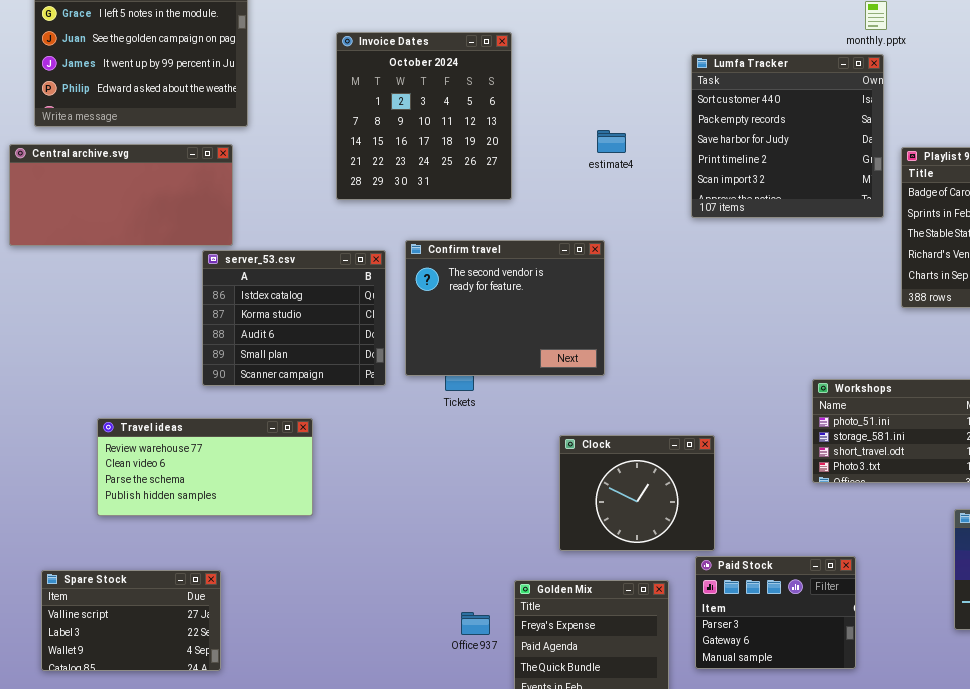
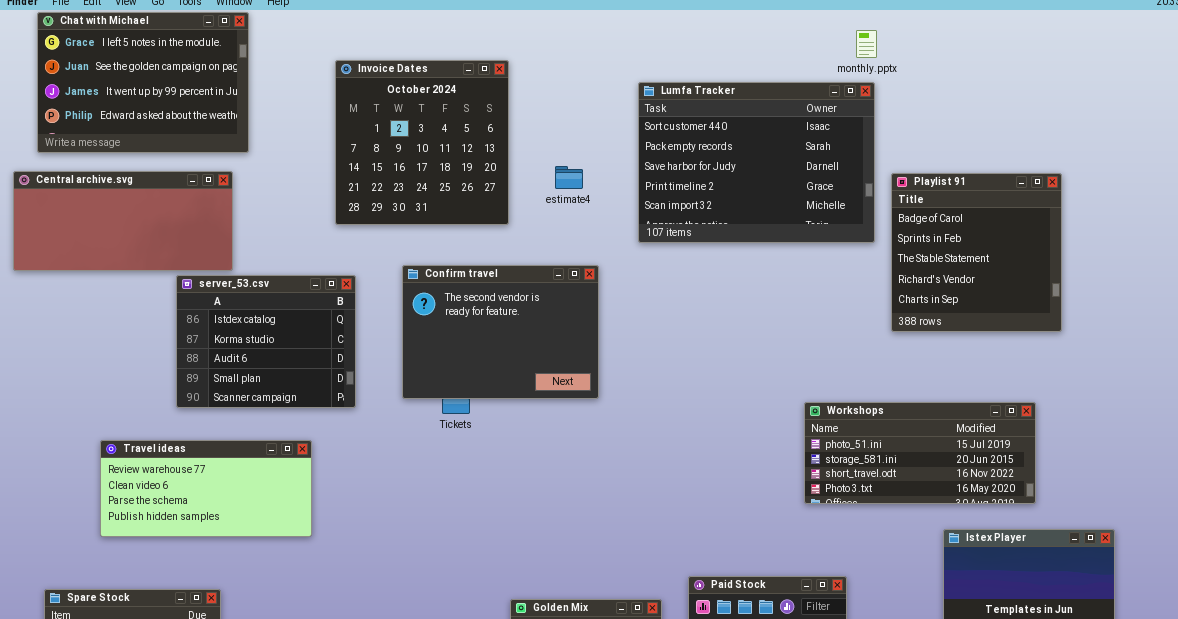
Lumfa Tracker: [691,54,884,218] -> [638,82,875,243], resized
estimate4: [597,130,626,153] -> [555,166,583,189], moved
server_53.csv: [202,250,386,386] -> [176,275,356,408], moved
Clock: [559,435,715,551] -> none, closed

